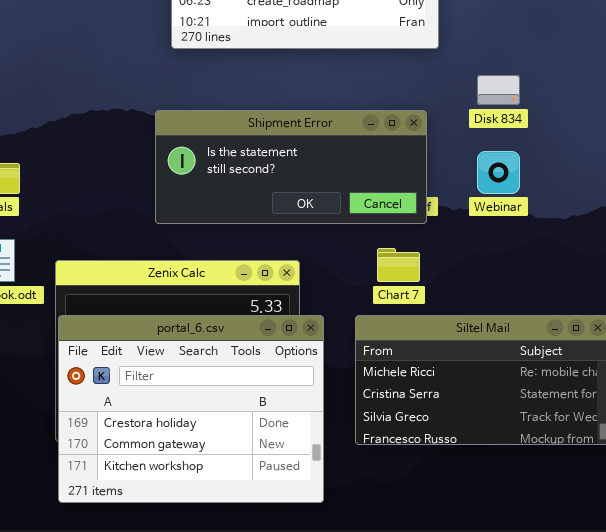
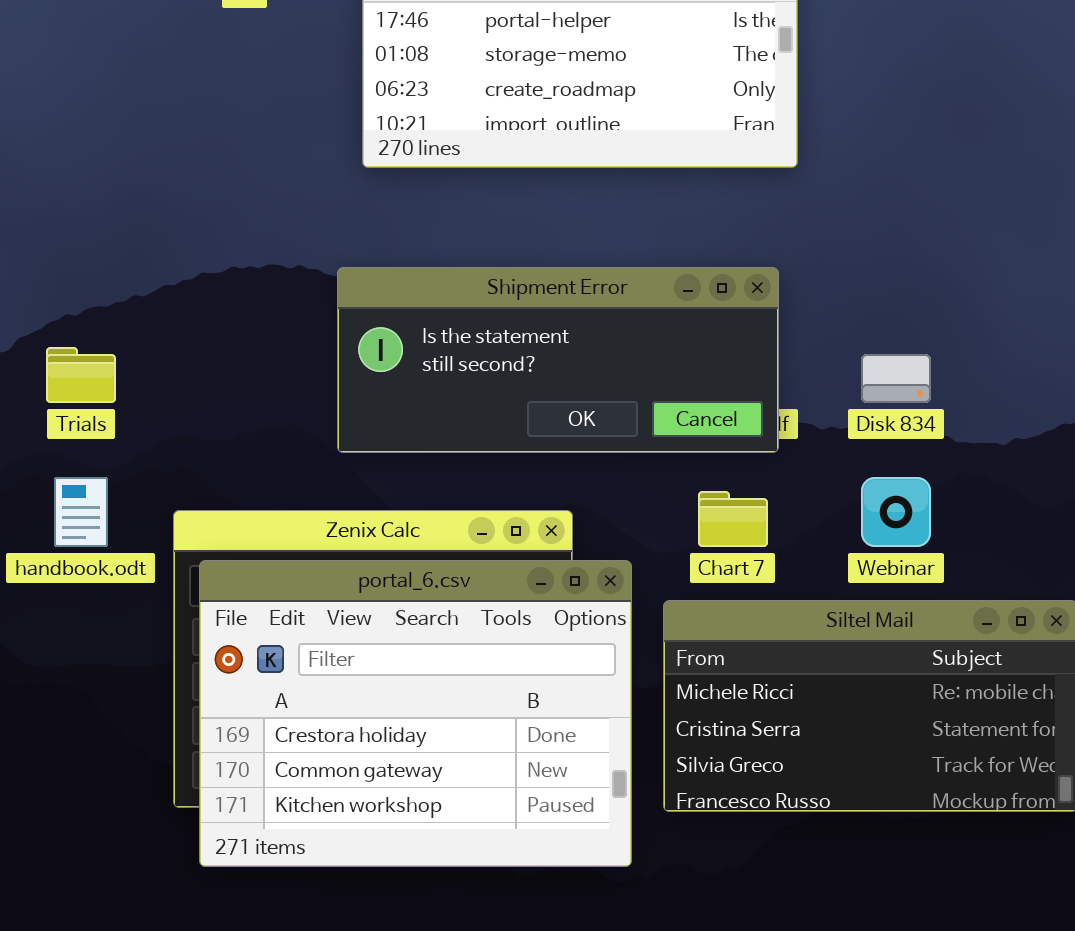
Disk 834: [477,75,520,105] -> [861,354,931,403], moved
Webinar: [477,151,520,194] -> [861,477,931,547], moved
portal_6.csv: [58,315,324,503] -> [199,560,632,867], moved

